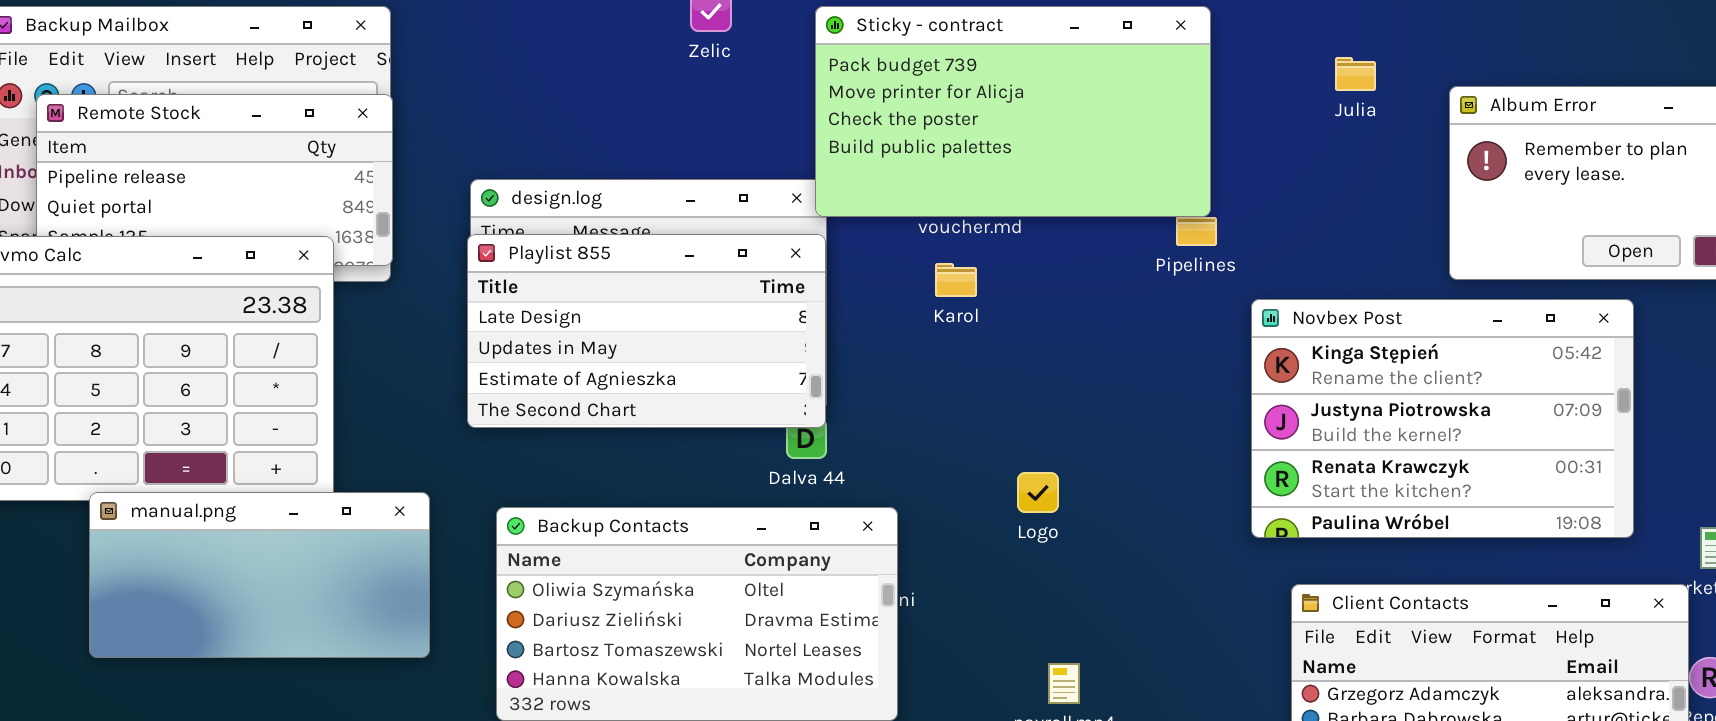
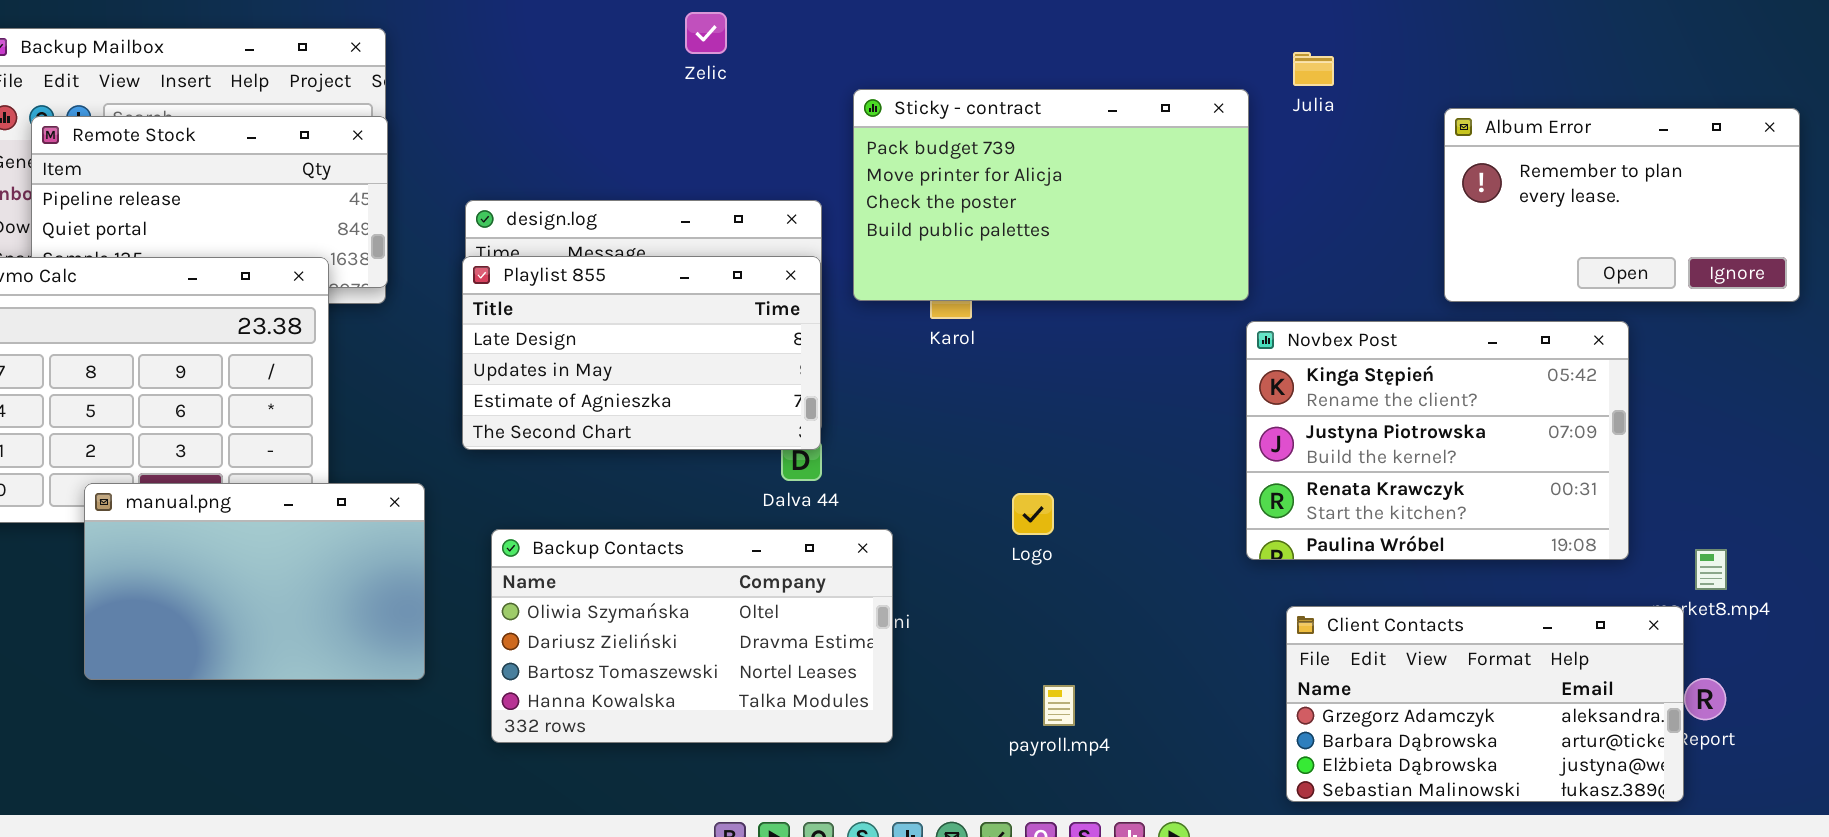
Sticky - contract: [815,6,1211,217] -> [853,89,1249,301], moved
Julia: [1335,57,1376,91] -> [1293,52,1334,86], moved
manual.png: [89,492,430,658] -> [84,483,425,680], resized

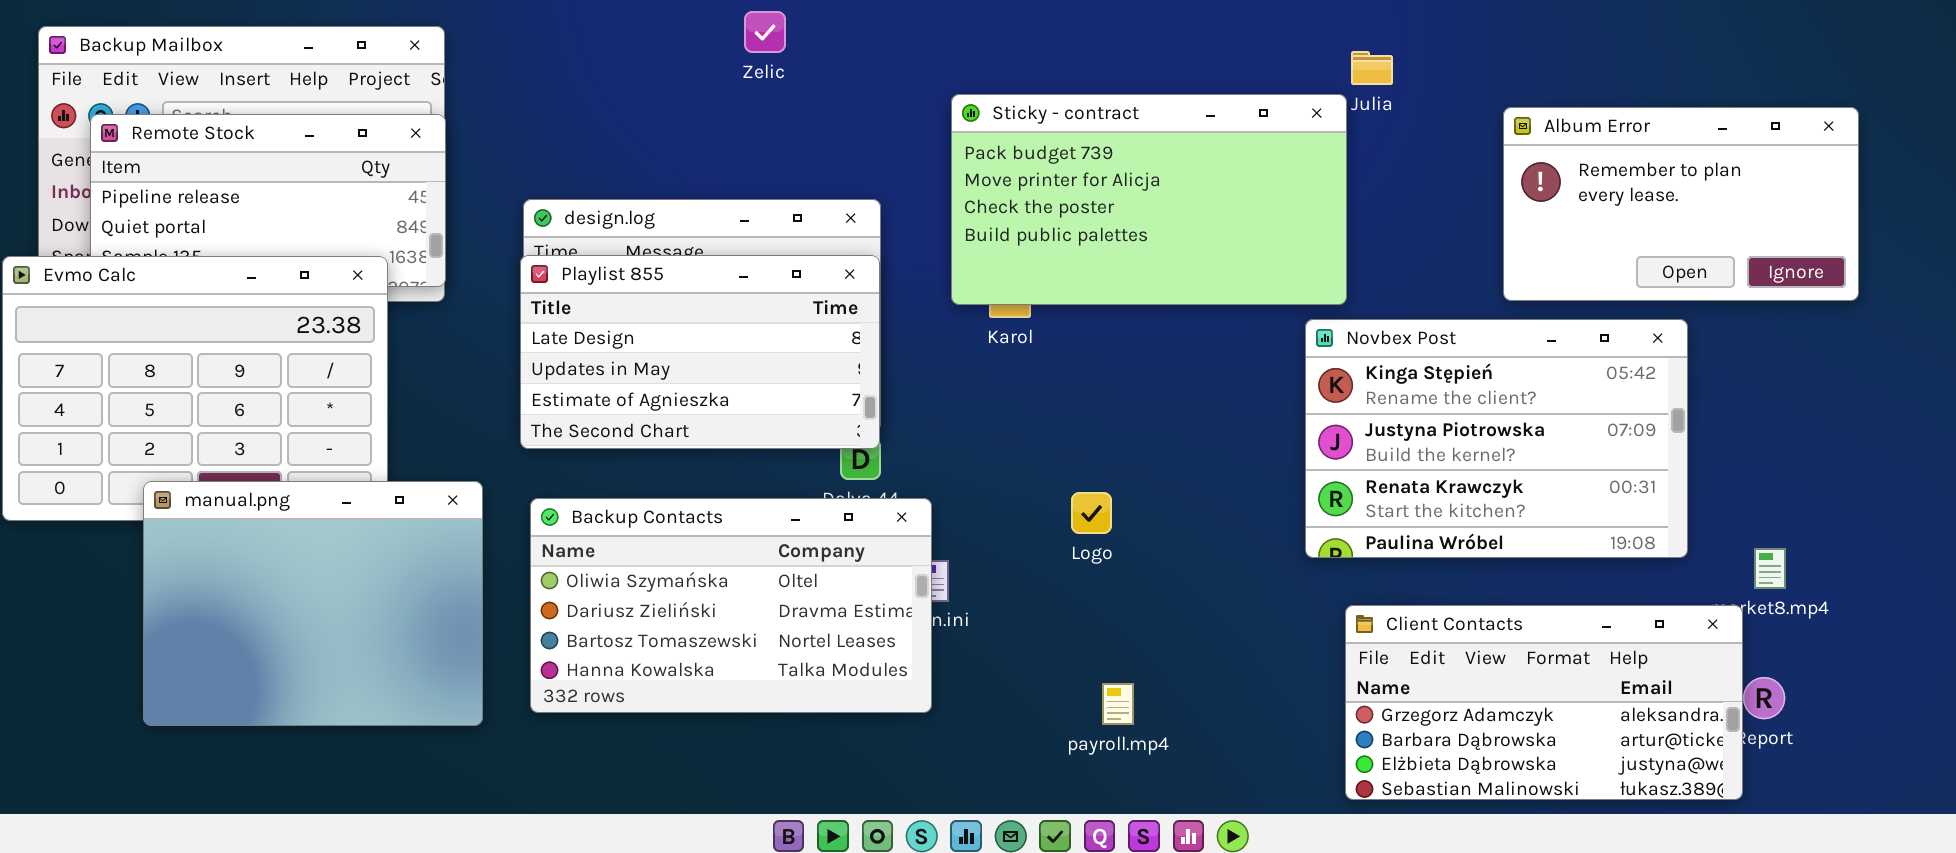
Sticky - contract: [853,89,1249,301] -> [951,94,1347,305], moved
manual.png: [84,483,425,680] -> [143,481,483,726], resized
Backup Contacts: [491,529,893,743] -> [530,498,932,713], moved

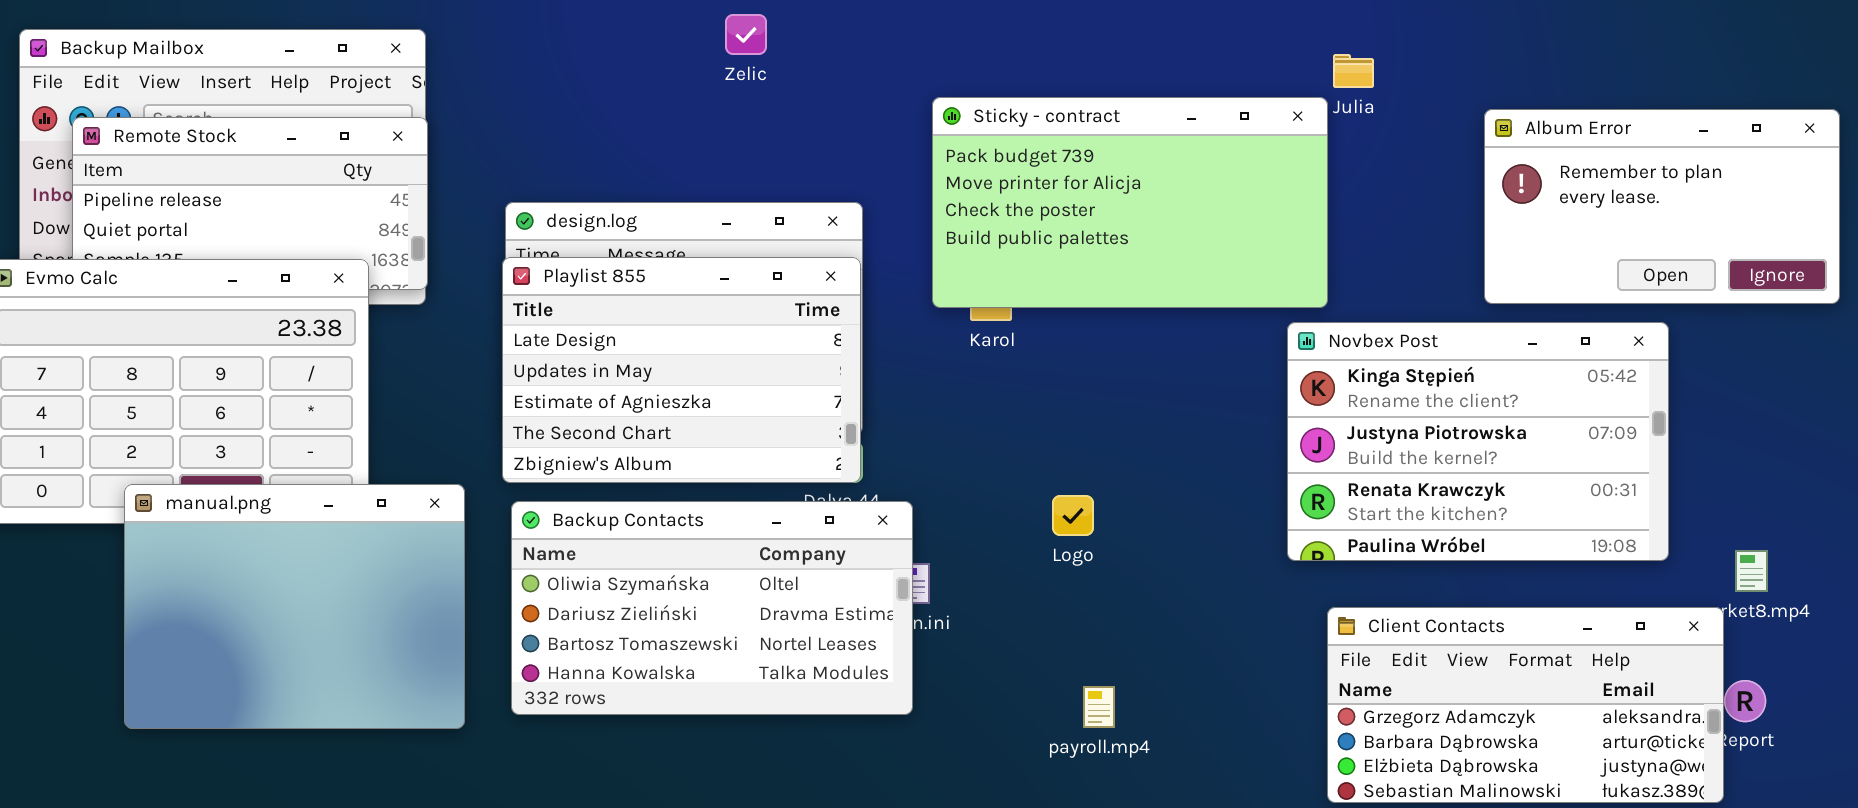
Playlist 855: [520,255,880,449] -> [502,257,861,483], resized

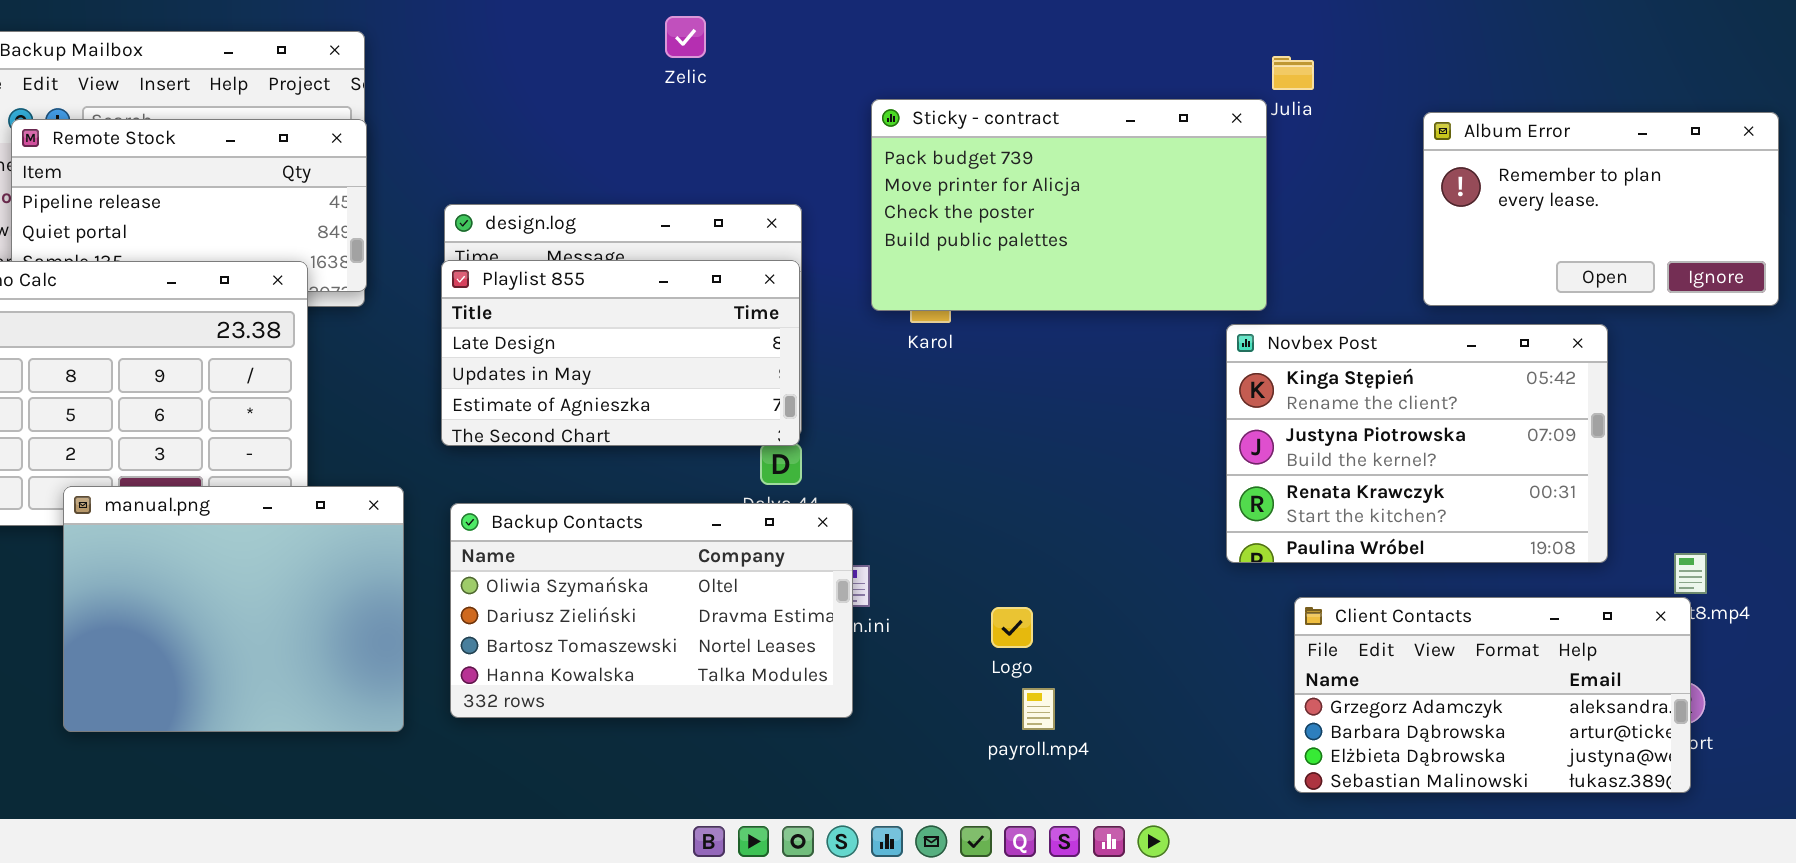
Playlist 855: [502,257,861,483] -> [441,260,800,446], resized
Logo: [1052,495,1094,536] -> [991,607,1033,648], moved
Client Contacts: [1327,607,1724,803] -> [1294,597,1691,793], moved

